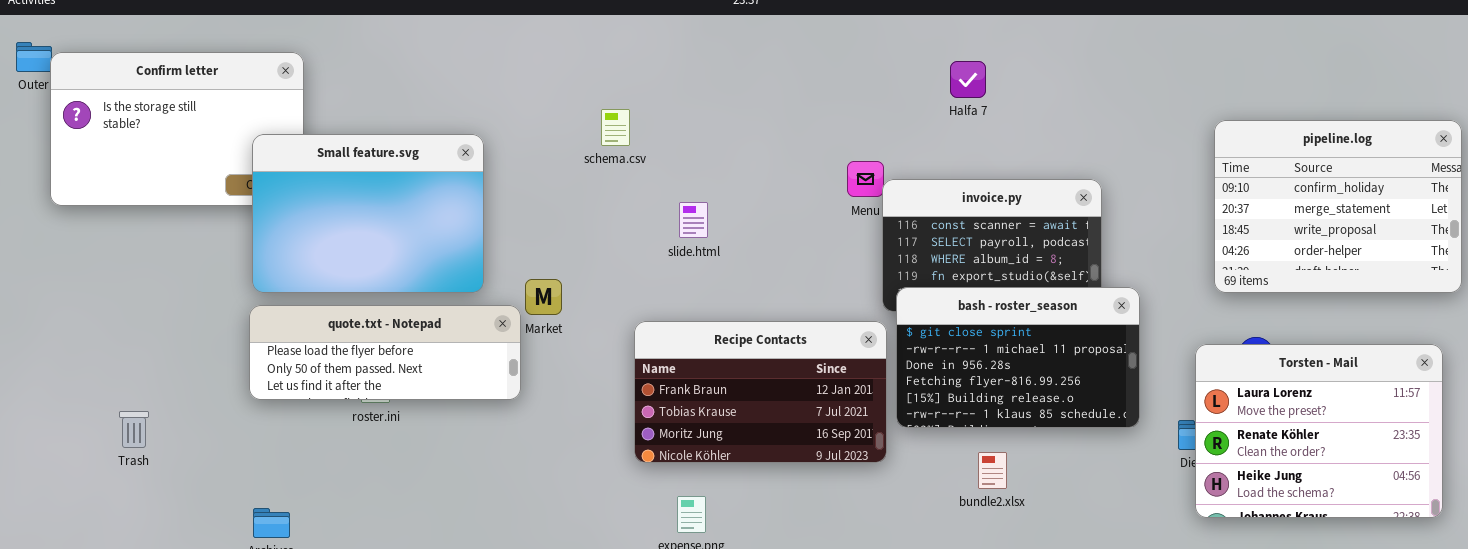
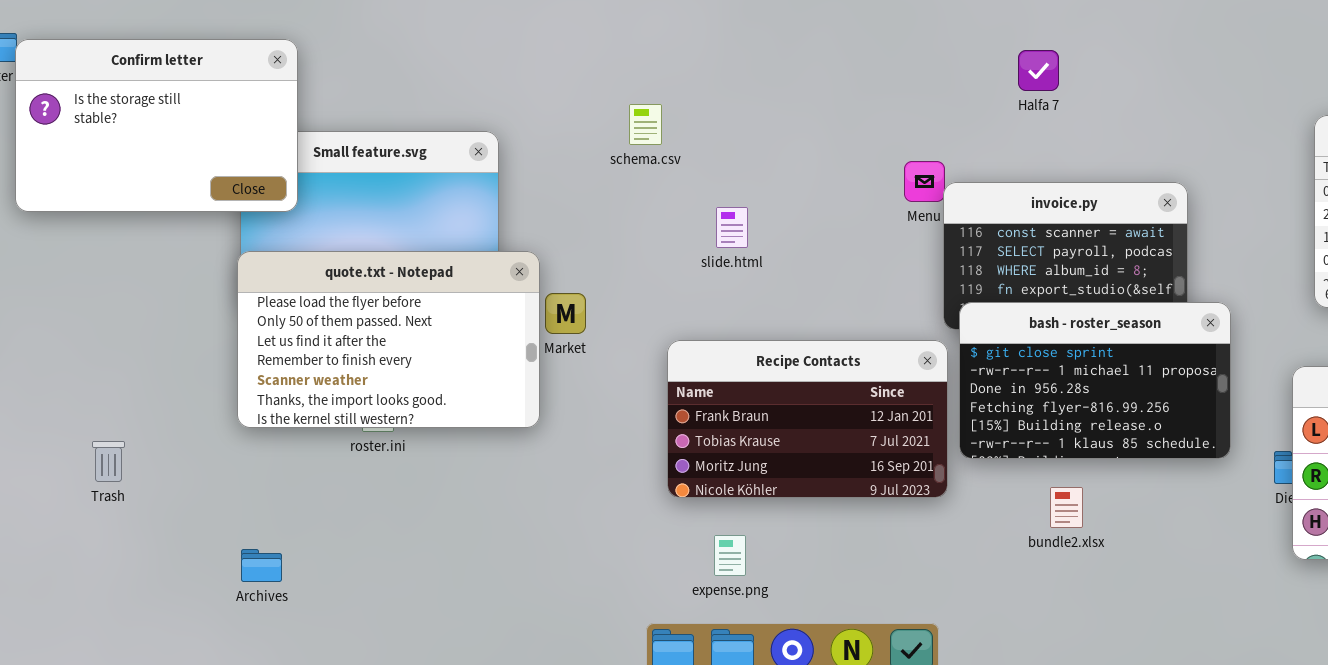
Confirm letter: [50,52,304,206] -> [15,39,298,212], raised
quote.txt - Notepad: [249,305,521,400] -> [237,251,540,428], resized

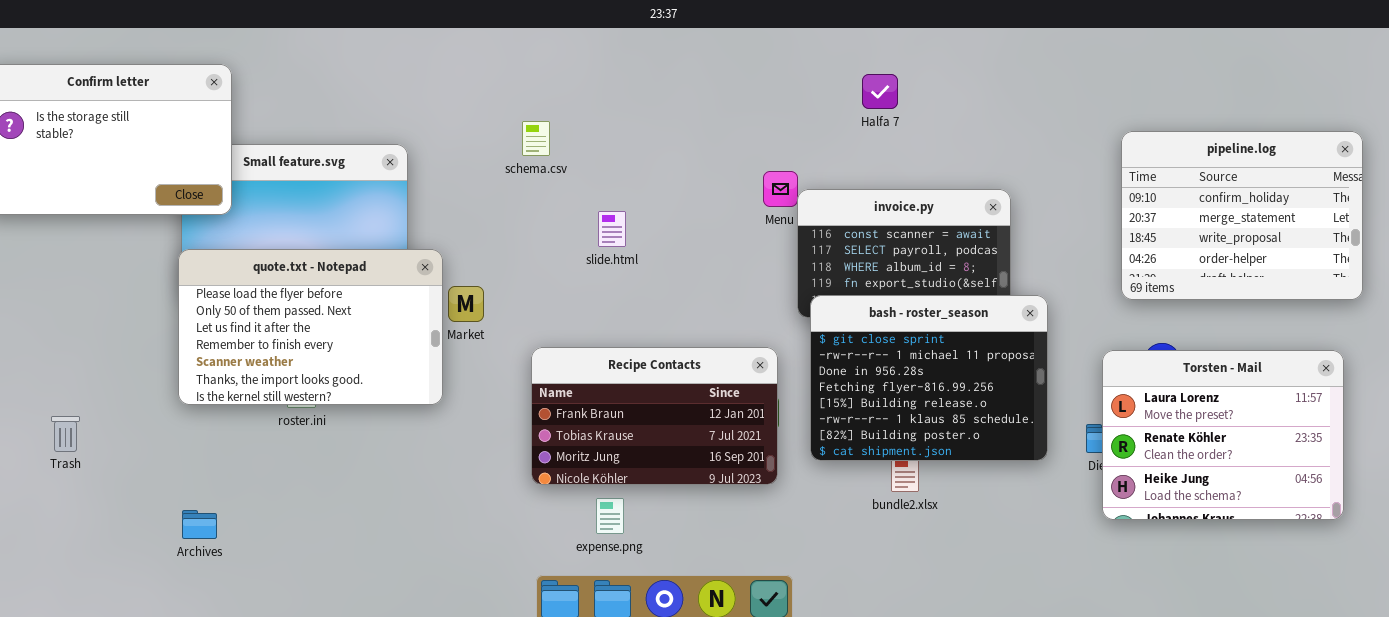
bash - roster_season: [959,302,1231,459] -> [810,295,1048,461], resized
Recipe Contacts: [667,340,948,498] -> [531,347,778,485], moved

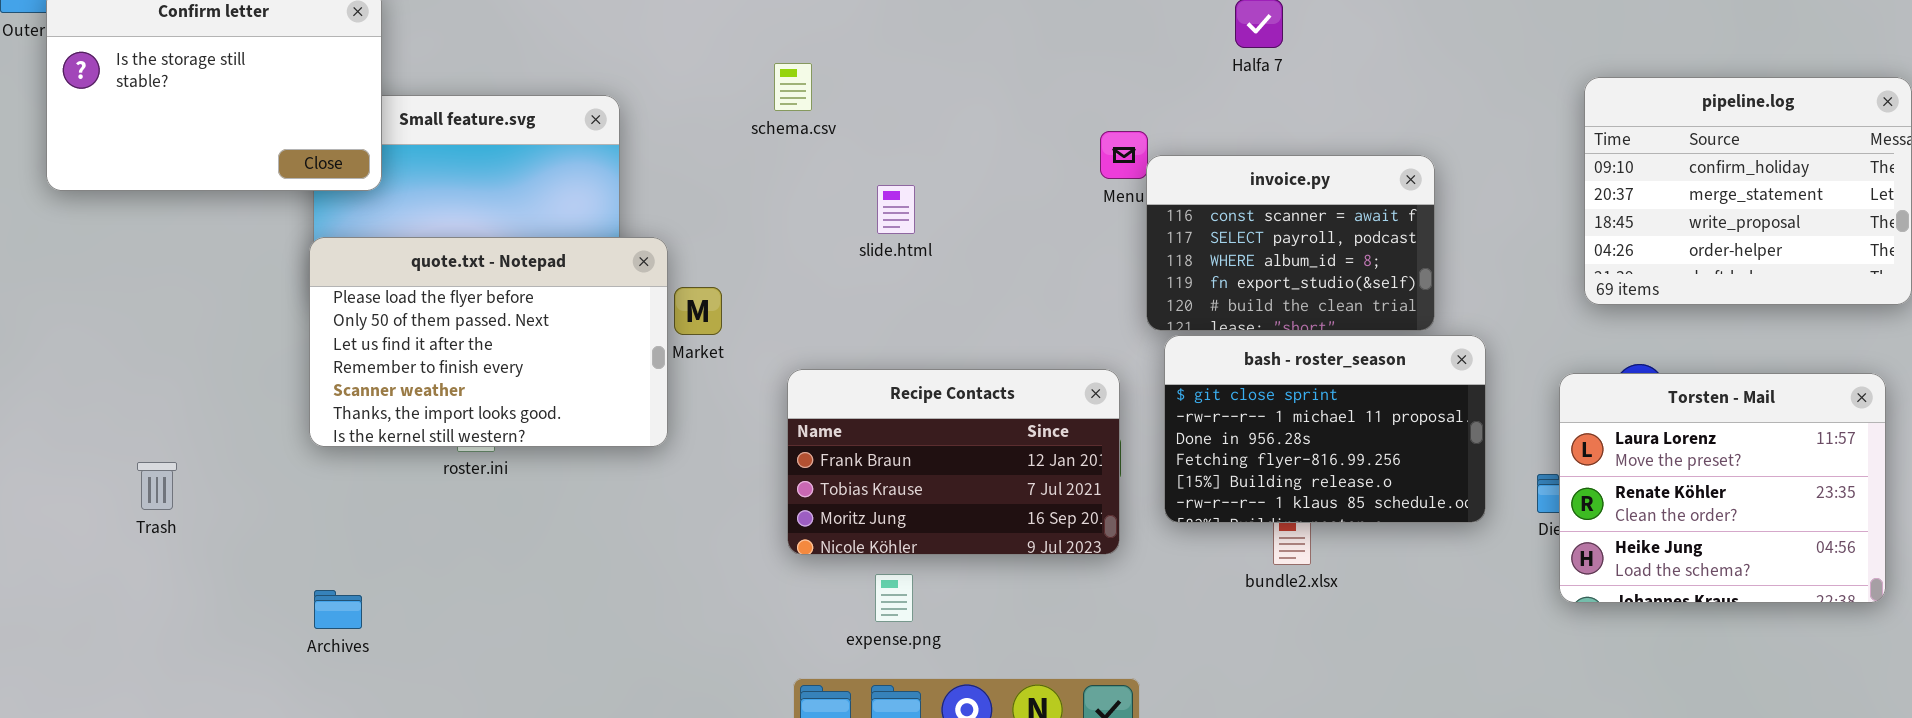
bash - roster_season: [810,295,1048,461] -> [1164,335,1486,523], resized

